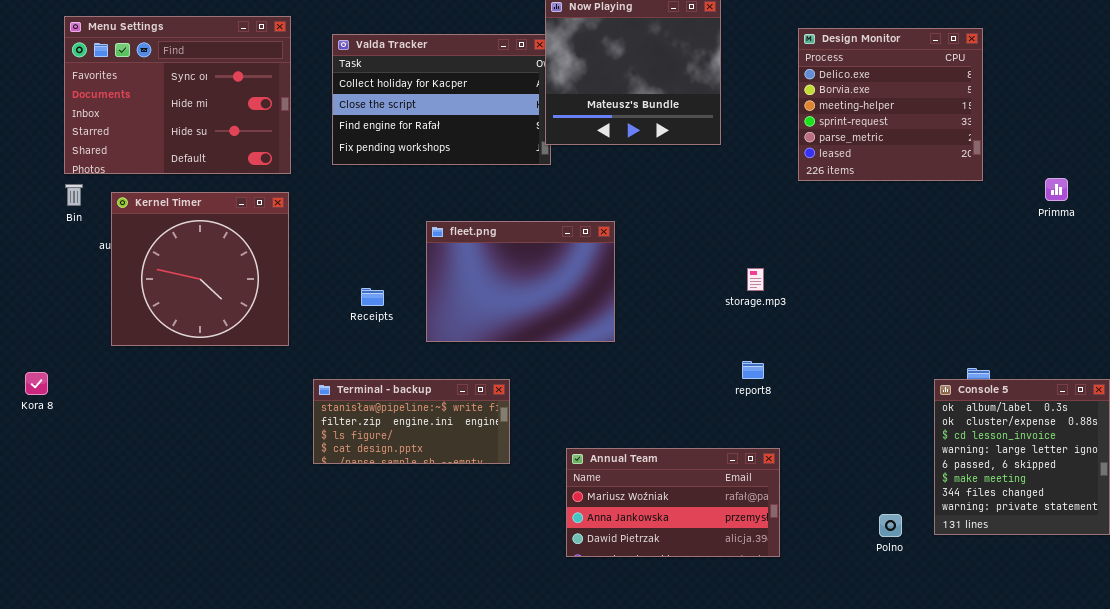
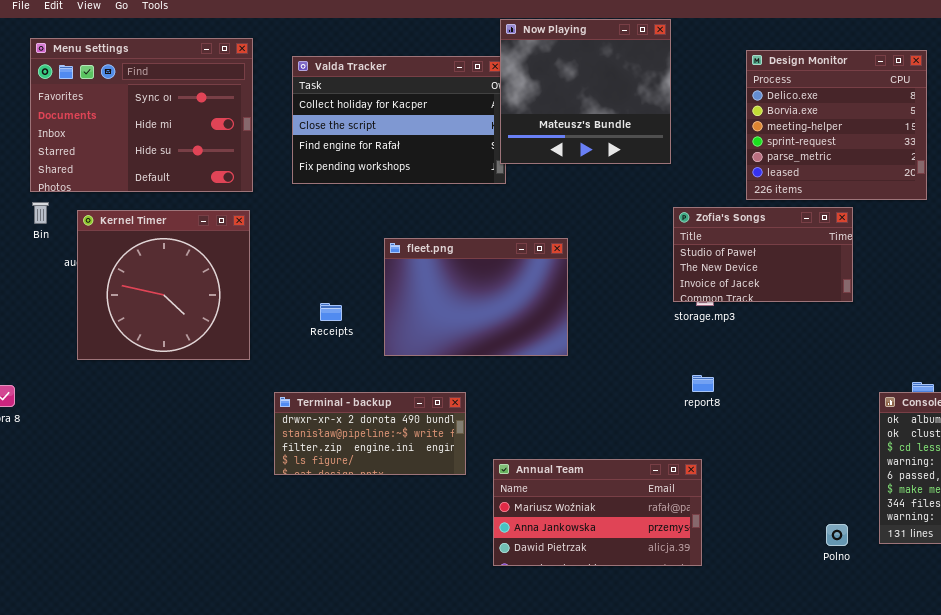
Zofia's Songs: none -> [673,207,853,302], opened
Terminal - backup: [313,379,510,464] -> [274,392,466,475], scrolled up 1 row
Annual Team: [566,448,780,557] -> [493,459,702,566], moved

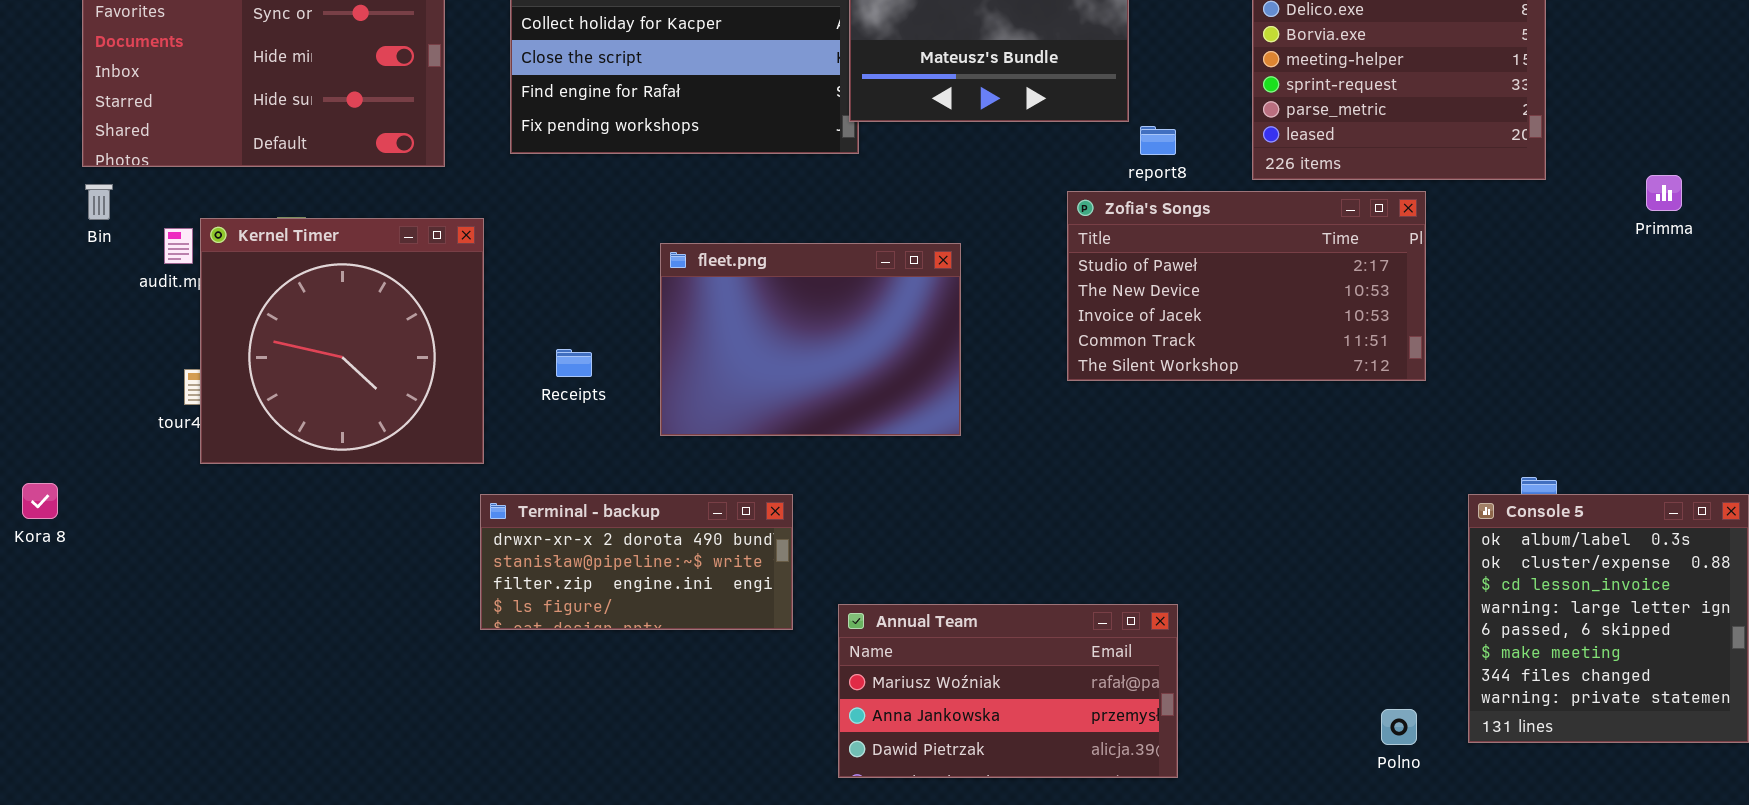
Zofia's Songs: [673,207,853,302] -> [1067,191,1426,381], resized
Kernel Timer: [77,210,250,360] -> [200,218,484,464], moved
report8: [692,375,714,392] -> [1140,126,1176,155], moved

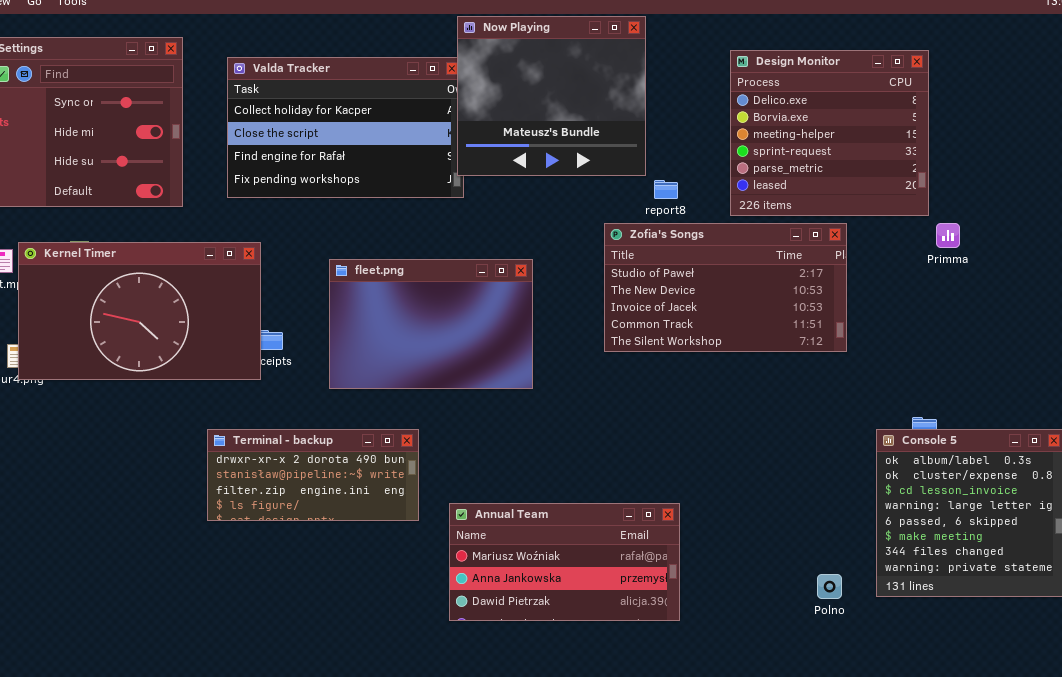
Primma: [1646,175,1682,211] -> [936,223,960,248], moved
Kernel Timer: [200,218,484,464] -> [18,242,261,380], resized

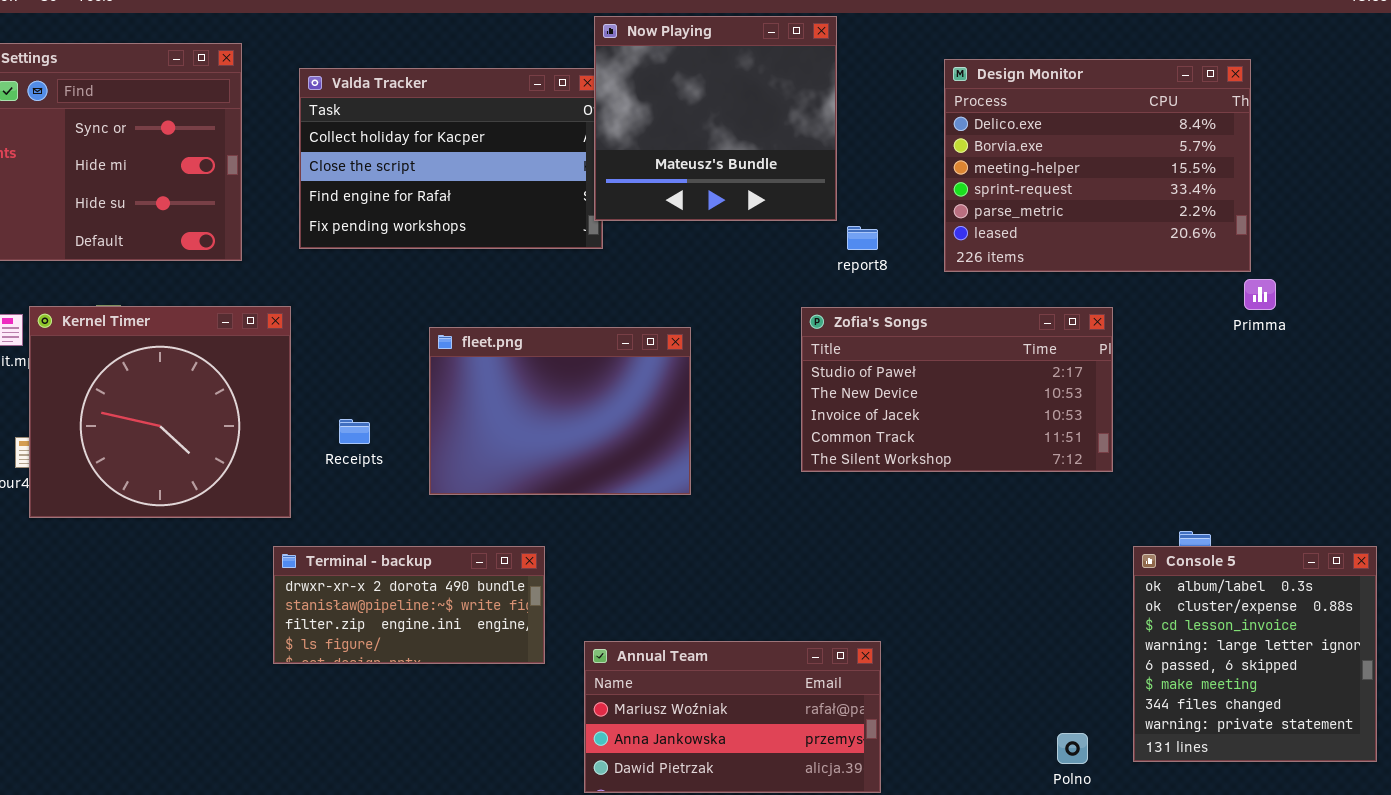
Design Monitor: [730,50,929,216] -> [944,59,1251,272], resized
Zofia's Songs: [604,223,847,352] -> [801,307,1113,472], moved
Primma: [936,223,960,248] -> [1244,279,1276,310], moved
Kernel Timer: [18,242,261,380] -> [29,306,291,518], resized

